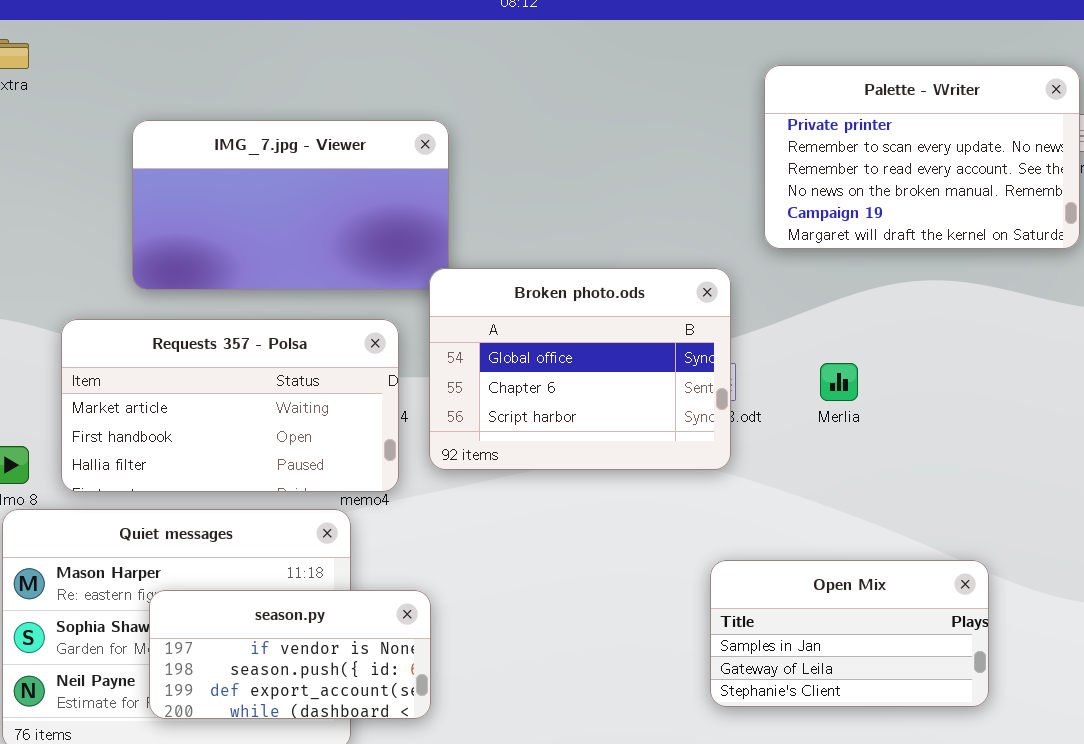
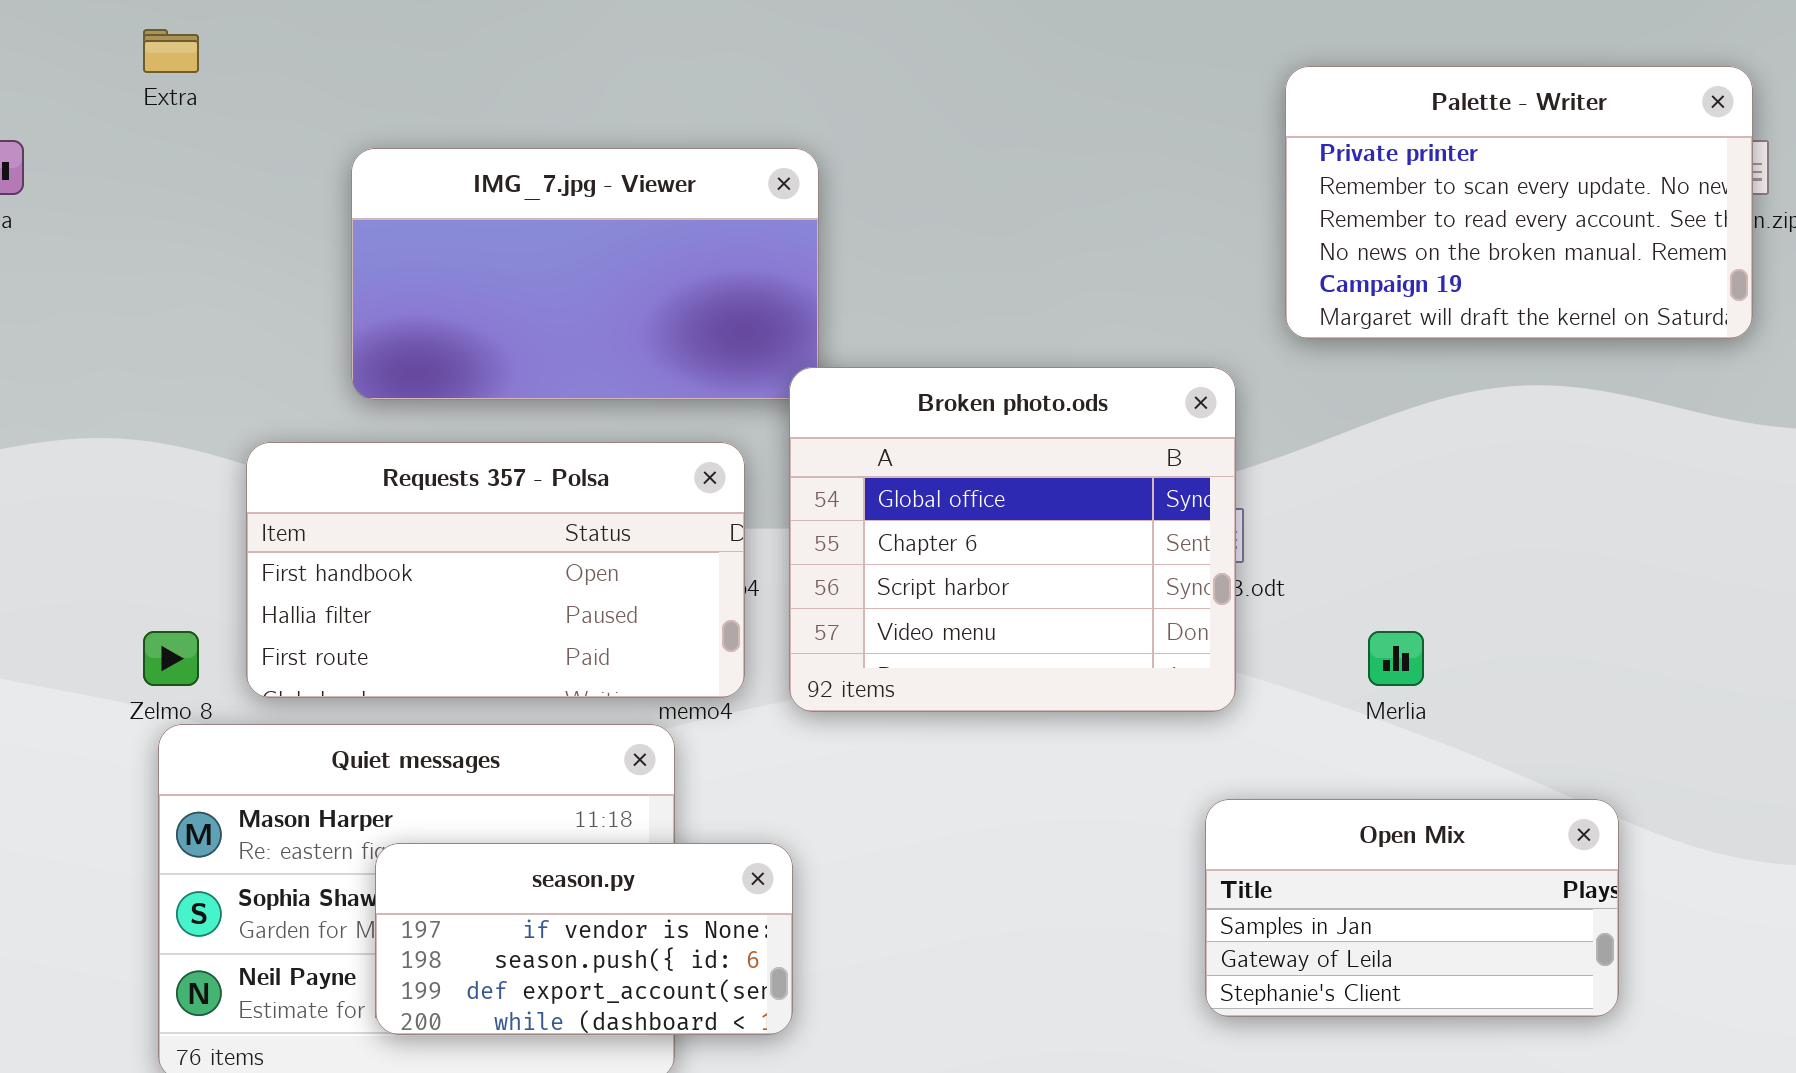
Broken photo.ods: [429,268,731,470] -> [789,367,1236,712], resized
Requests 357 - Polsa: [61,319,399,492] -> [246,442,745,698], scrolled down 1 row
Merlia: [820,363,858,401] -> [1368,631,1424,686], moved

